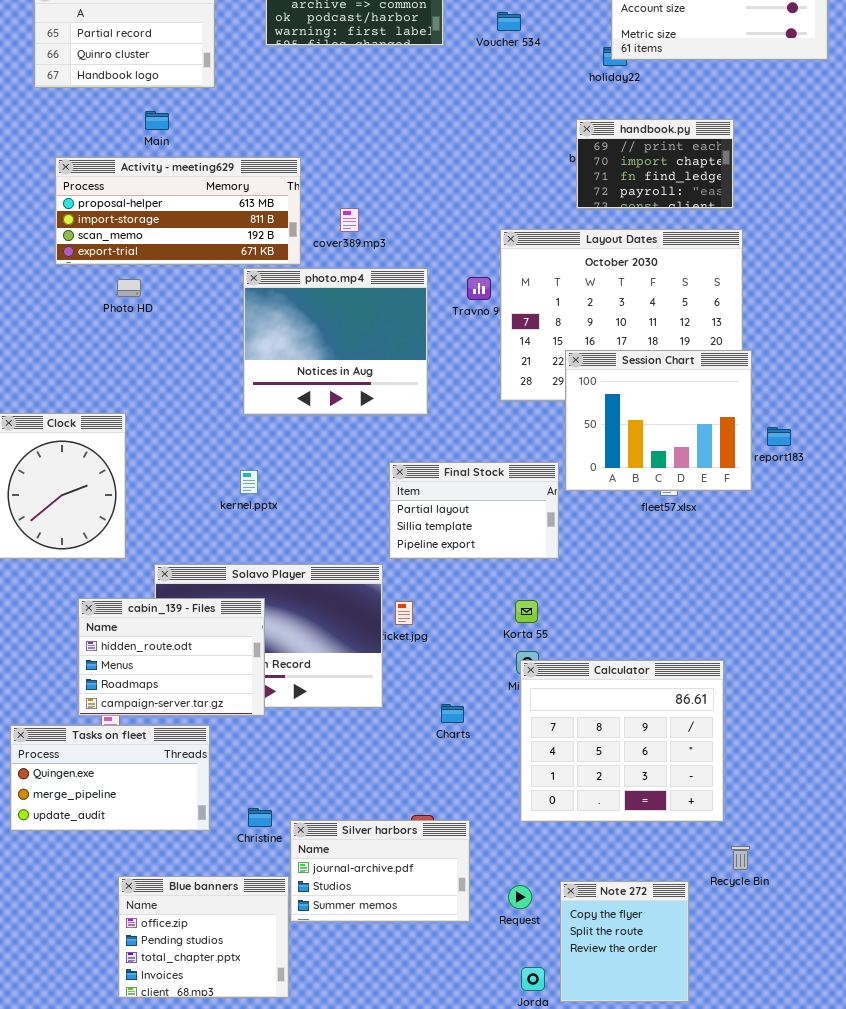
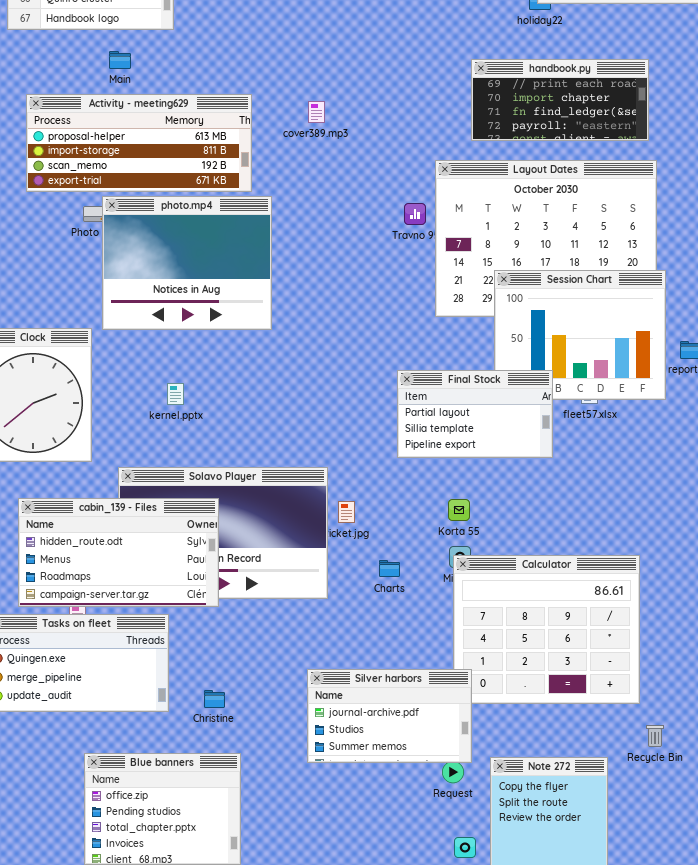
handbook.py: [576,119,734,209] -> [471,59,649,141], resized
cover389.mp3: [340,208,359,232] -> [308,101,325,123], moved
photo.mp4: [243,268,428,415] -> [102,196,272,330], moved
Final Stock: [389,462,559,559] -> [397,370,553,458], moved
kernel.pptx: [240,470,258,494] -> [167,383,184,405], moved
cabin_139 - Files: [78,598,265,716] -> [18,498,219,607], resized
Charts: [441,704,464,723] -> [379,560,400,577], moved
Silver harbors: [290,820,470,922] -> [307,669,472,763], moved

